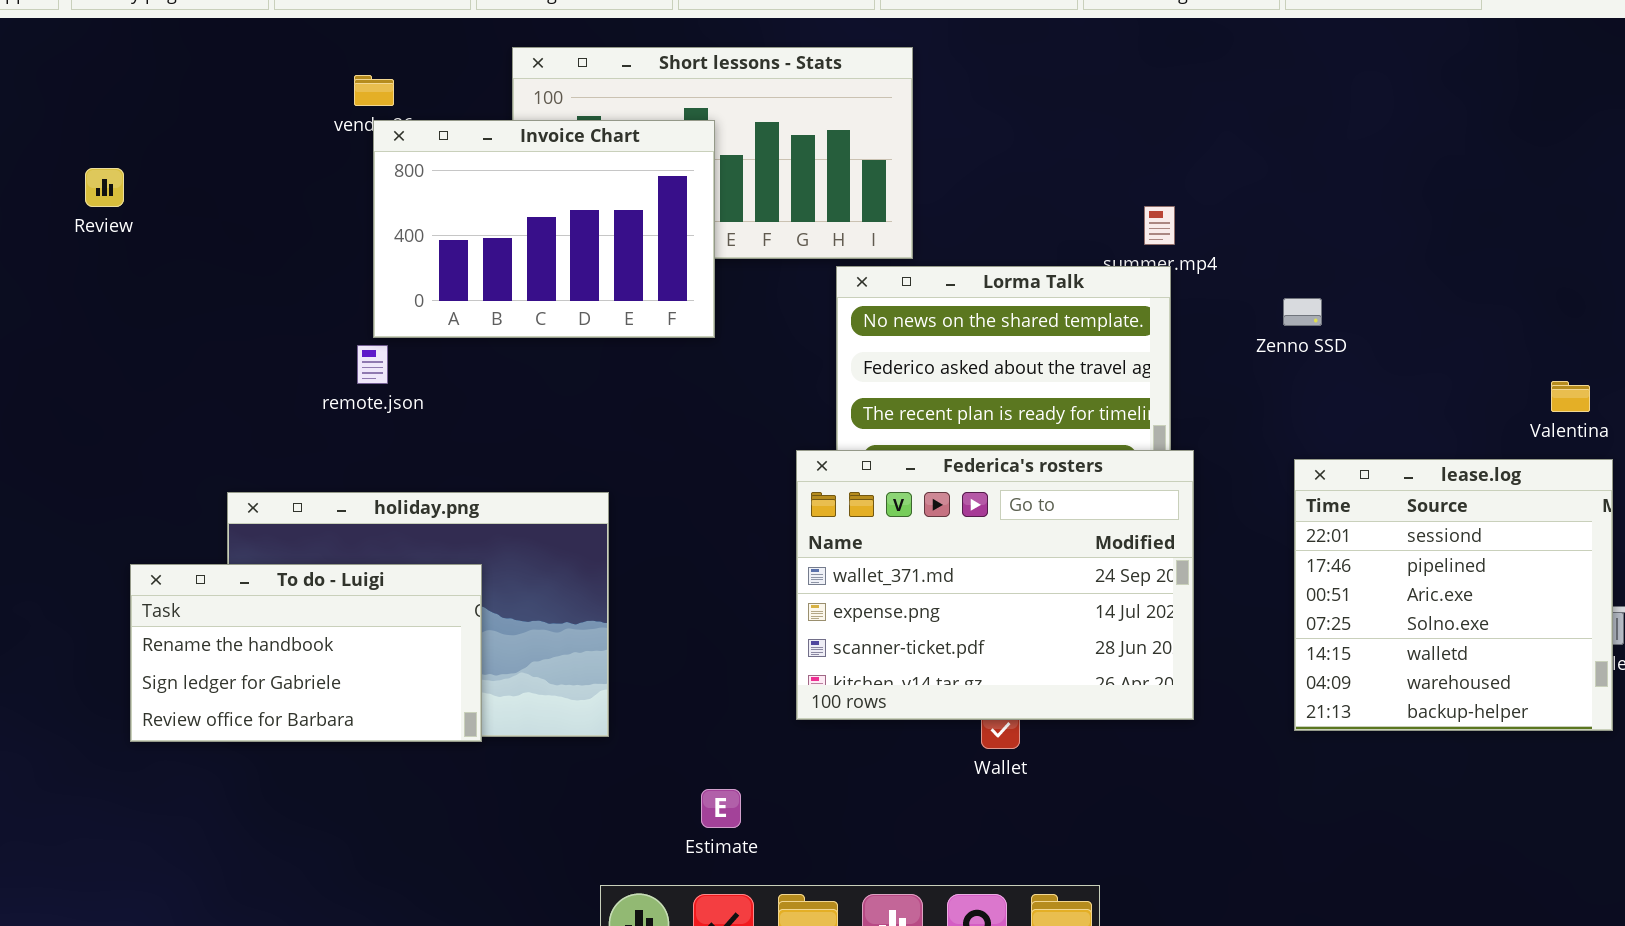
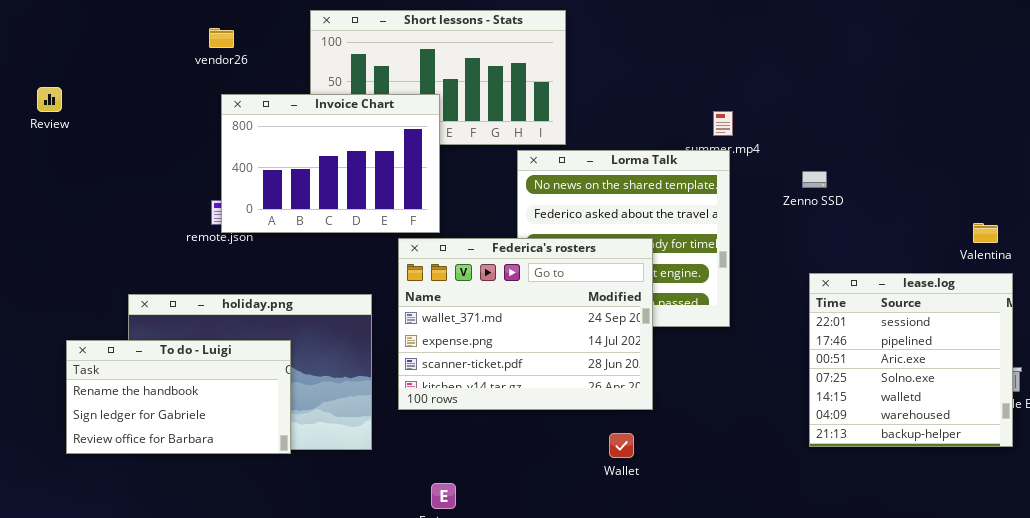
Invoice Chart: [373,120,715,338] -> [221,94,440,233], moved
Federica's rosters: [796,450,1194,720] -> [398,238,653,410], moved

